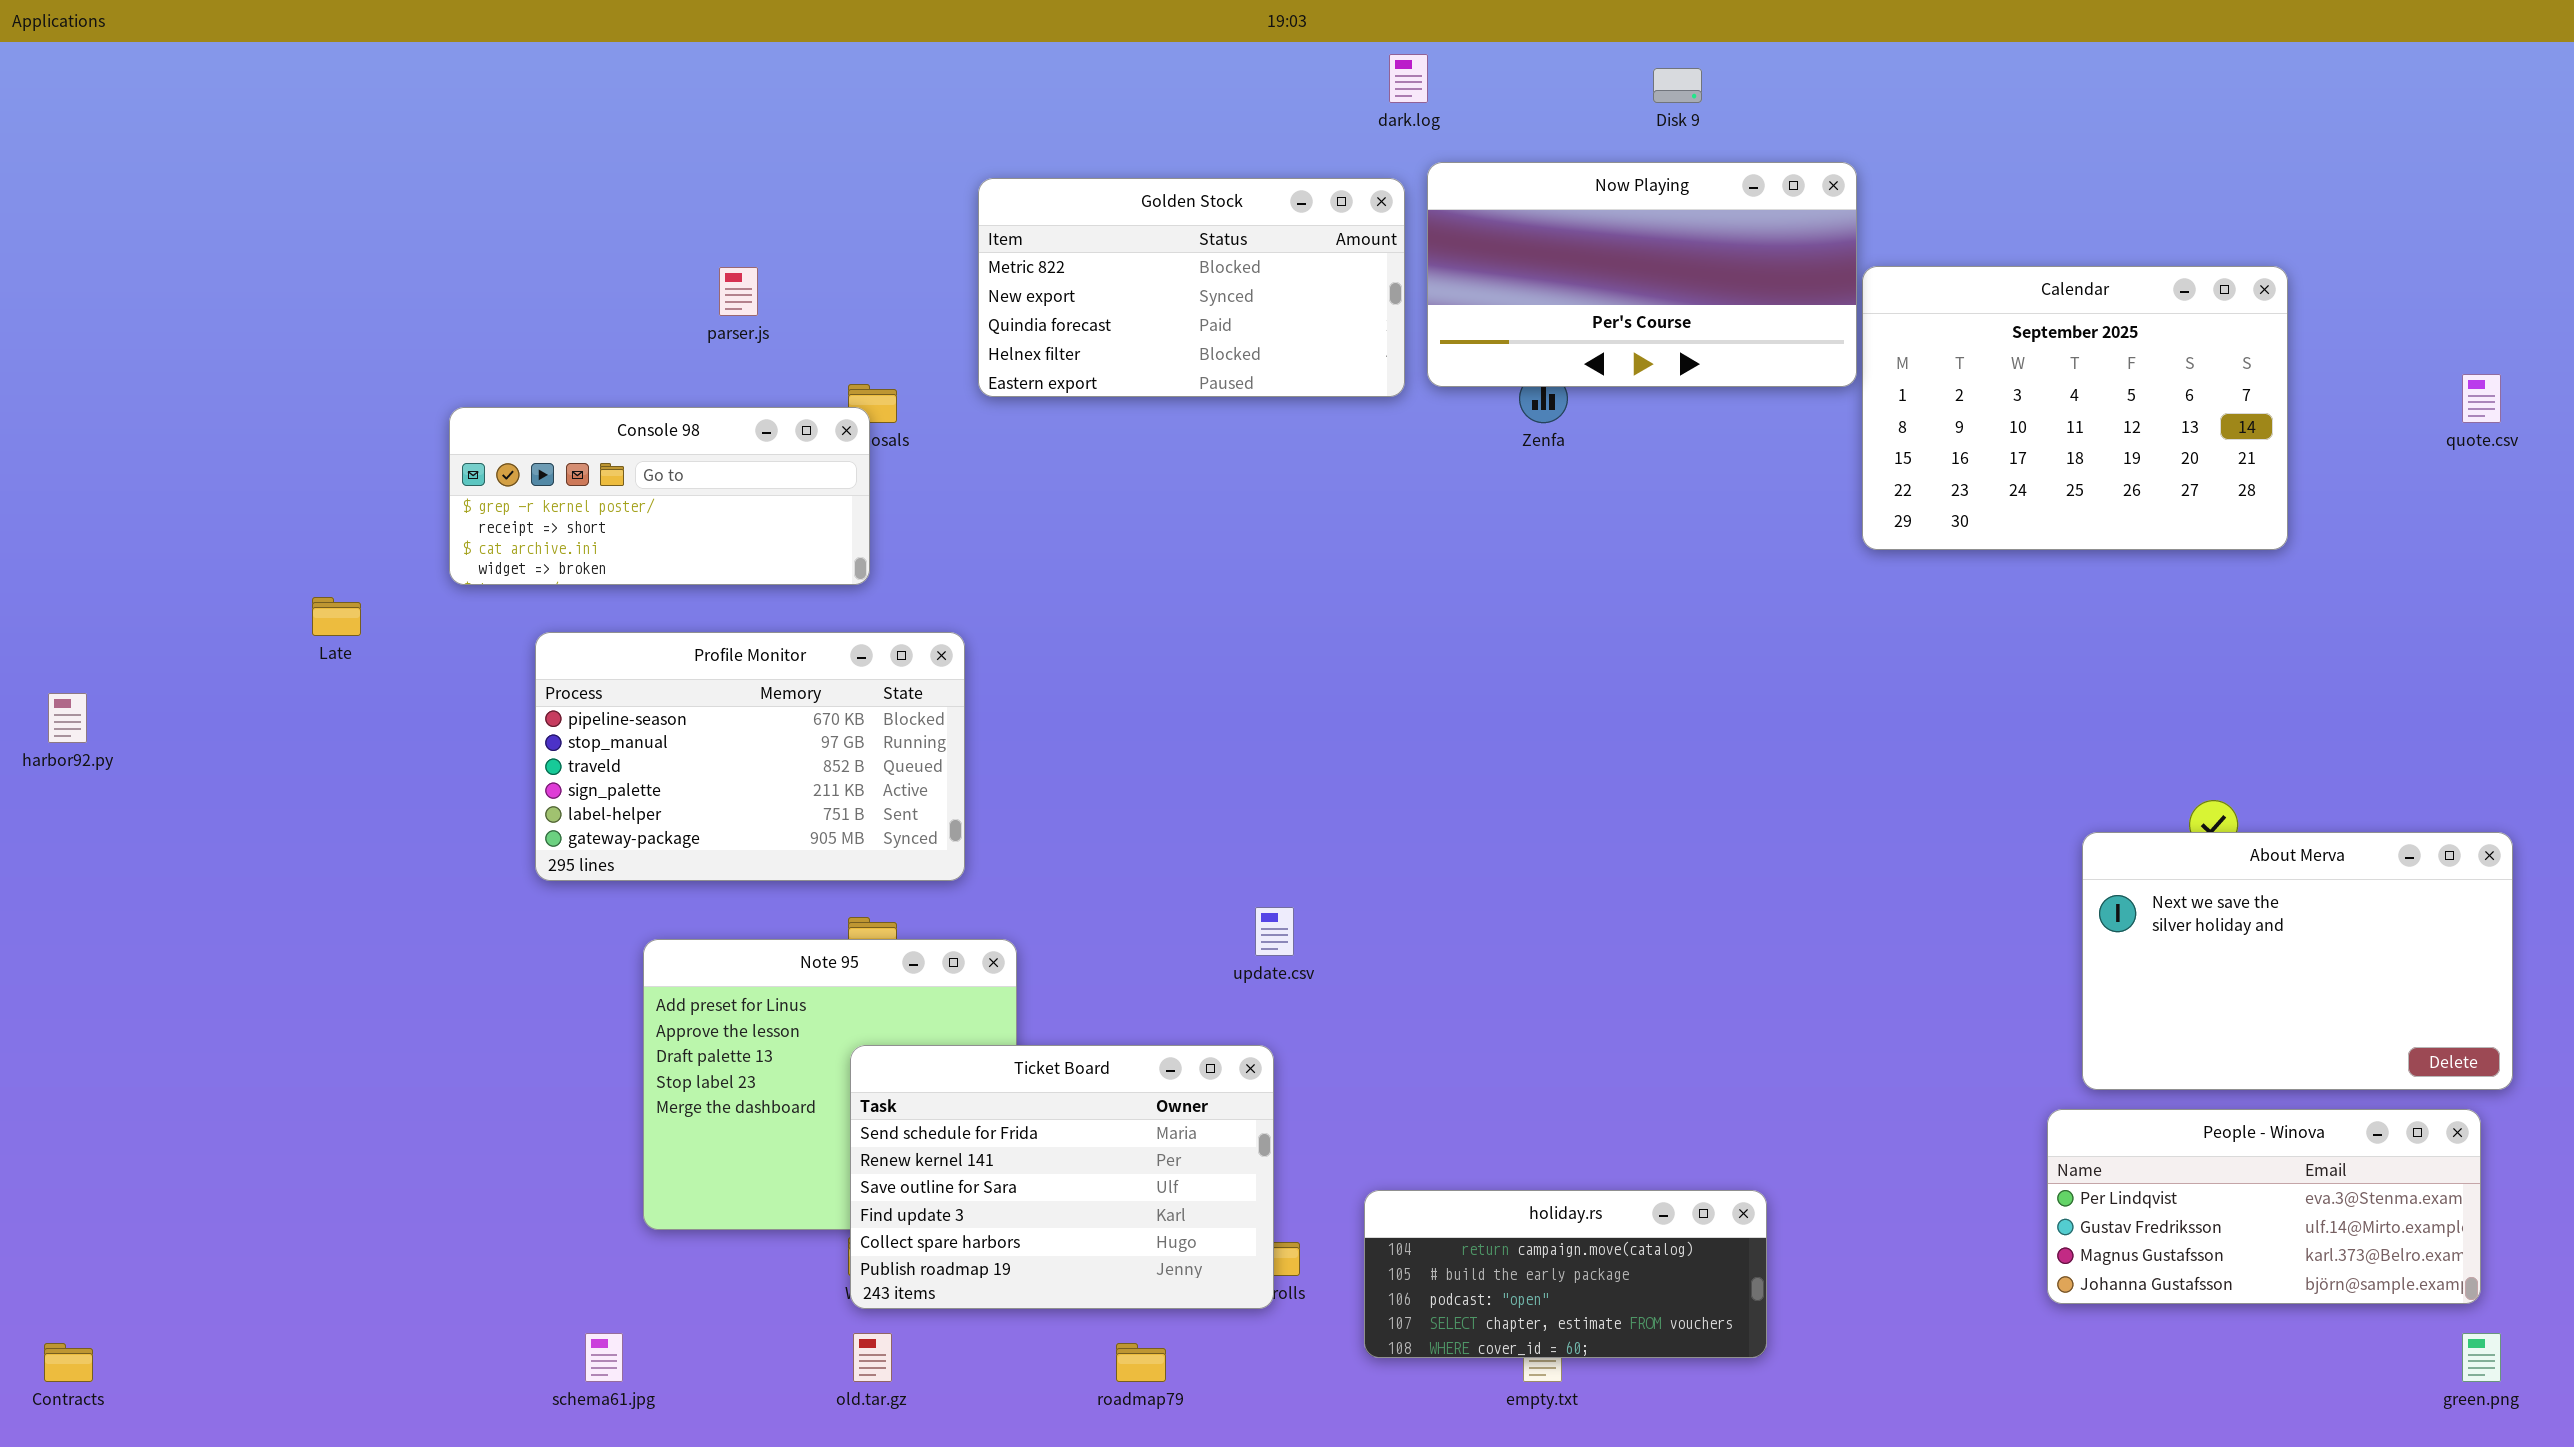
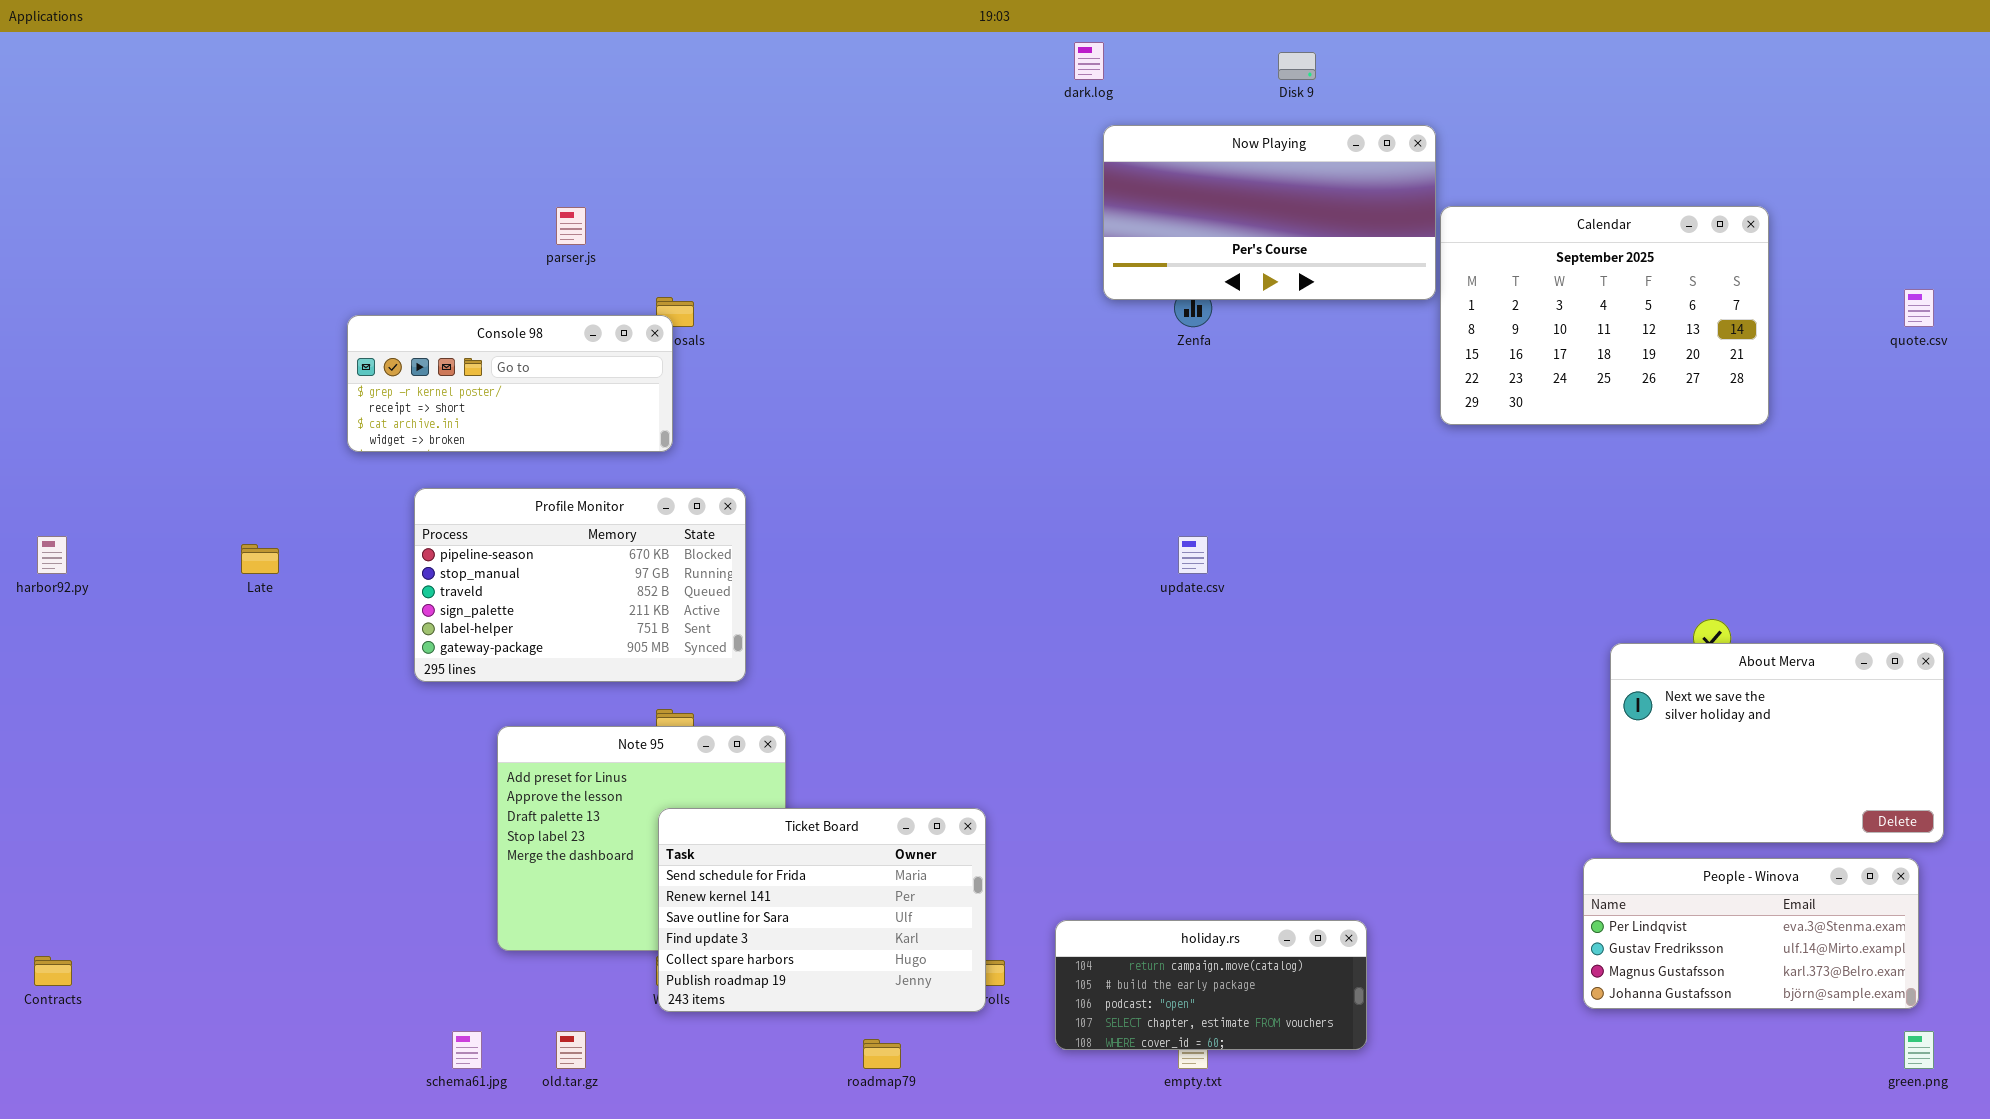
Golden Stock: [978,178,1405,397] -> none, closed
Late: [312,597,361,636] -> [241,544,279,574], moved
update.csv: [1255,907,1294,956] -> [1178,536,1208,574], moved
old.tar.gz: [853,1333,892,1382] -> [556,1031,586,1069], moved
Contracts: [44,1343,93,1382] -> [34,956,72,986], moved

